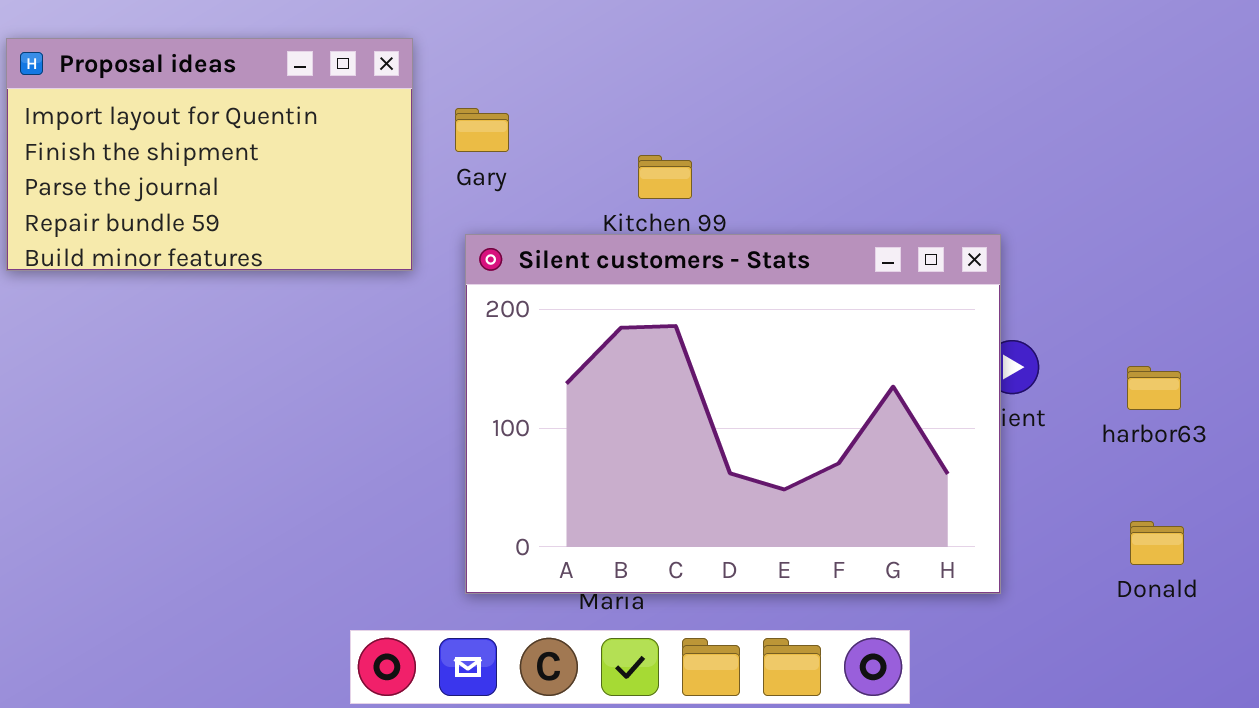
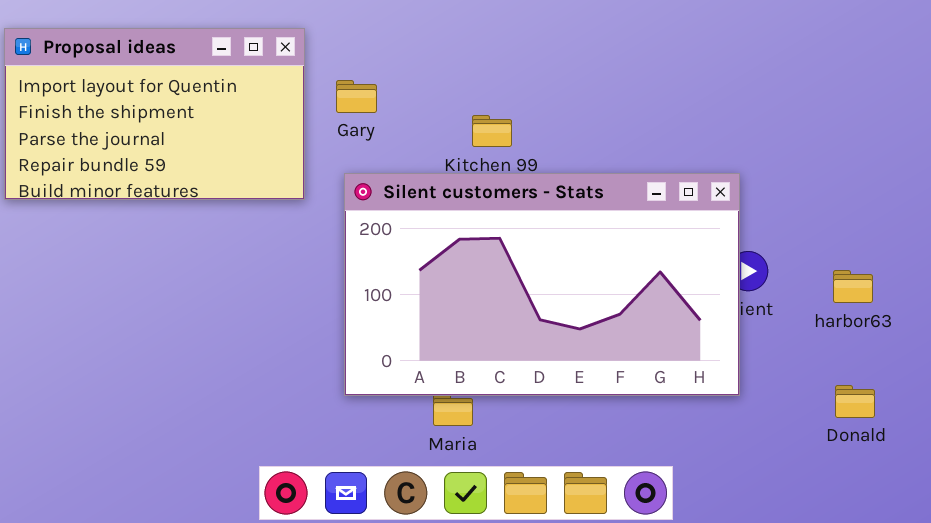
Silent customers - Stats: [465,234,1001,594] -> [344,173,740,396], resized

